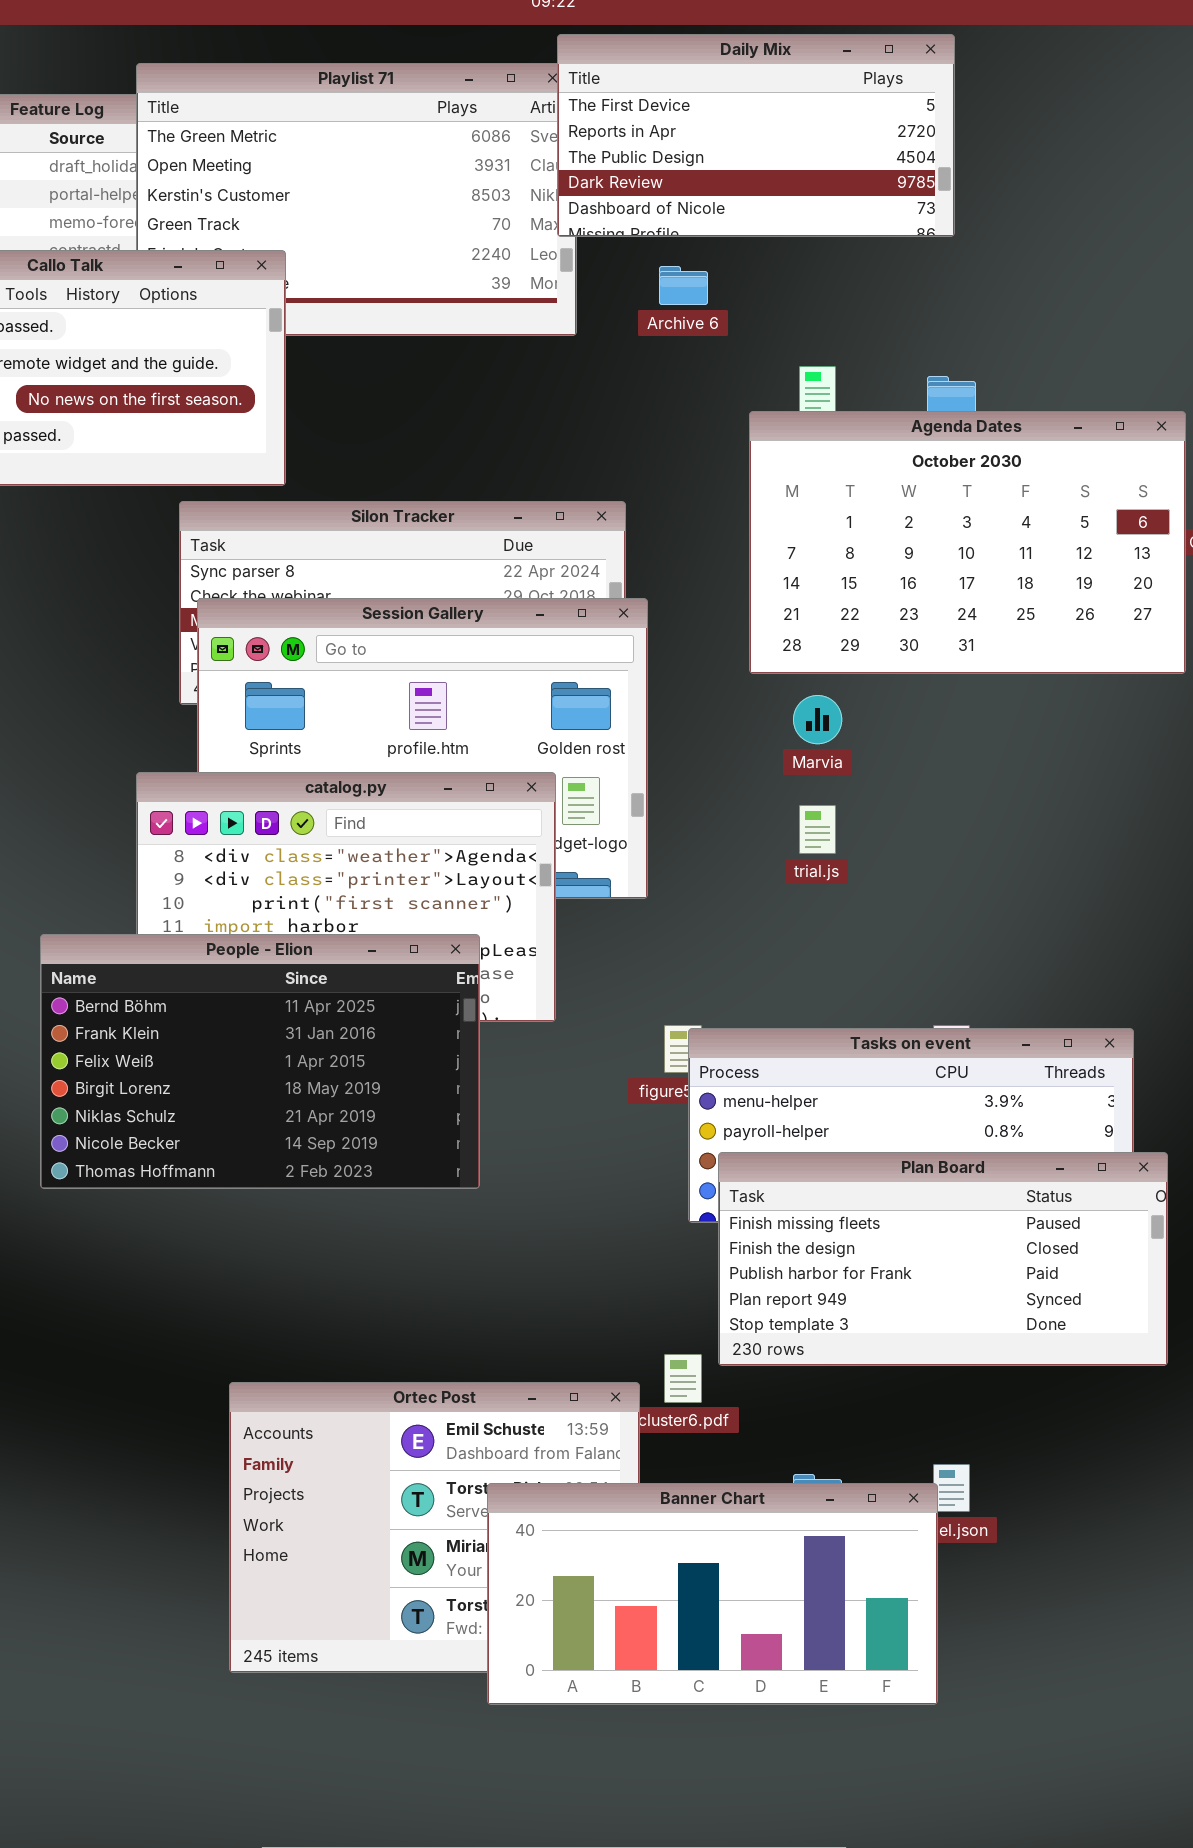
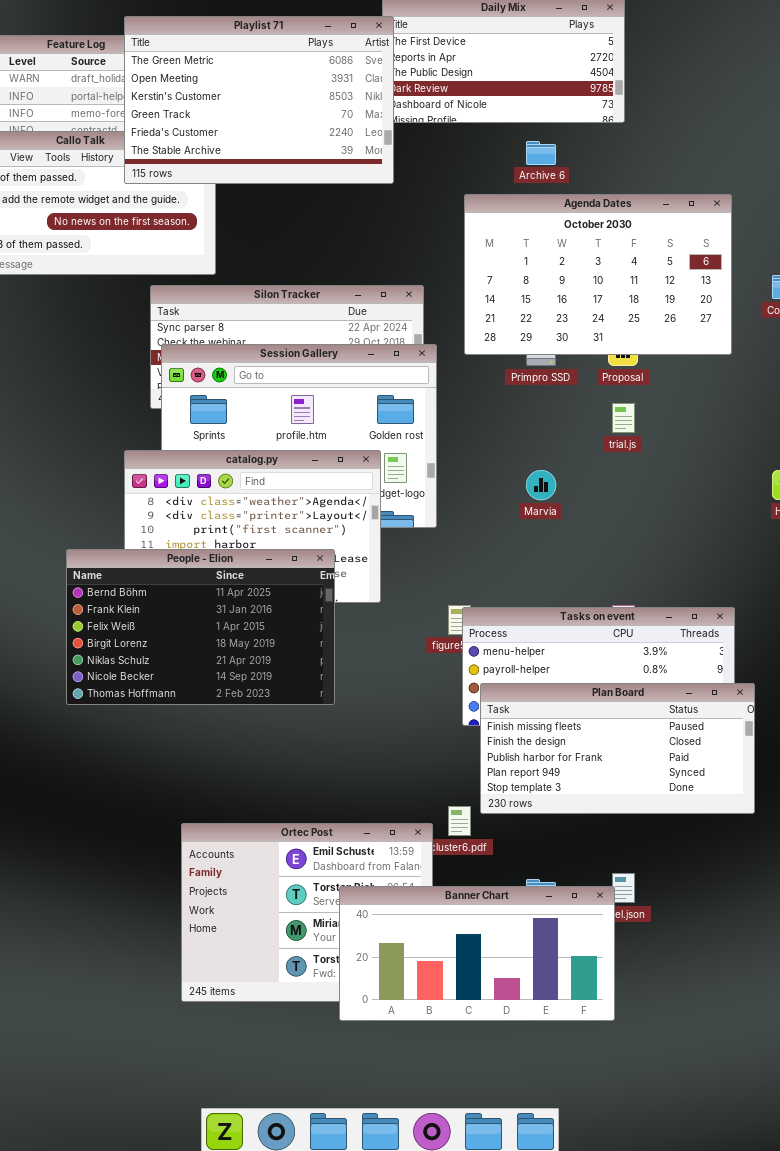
Playlist 71: [136,63,577,336] -> [124,16,394,184], raised
Archive 6: [659,266,708,305] -> [526,141,556,165], moved
Agenda Dates: [749,411,1186,674] -> [464,194,732,355], moved
Marvia: [793,695,842,744] -> [526,470,556,500], moved
trial.js: [799,805,836,854] -> [612,403,635,433], moved

